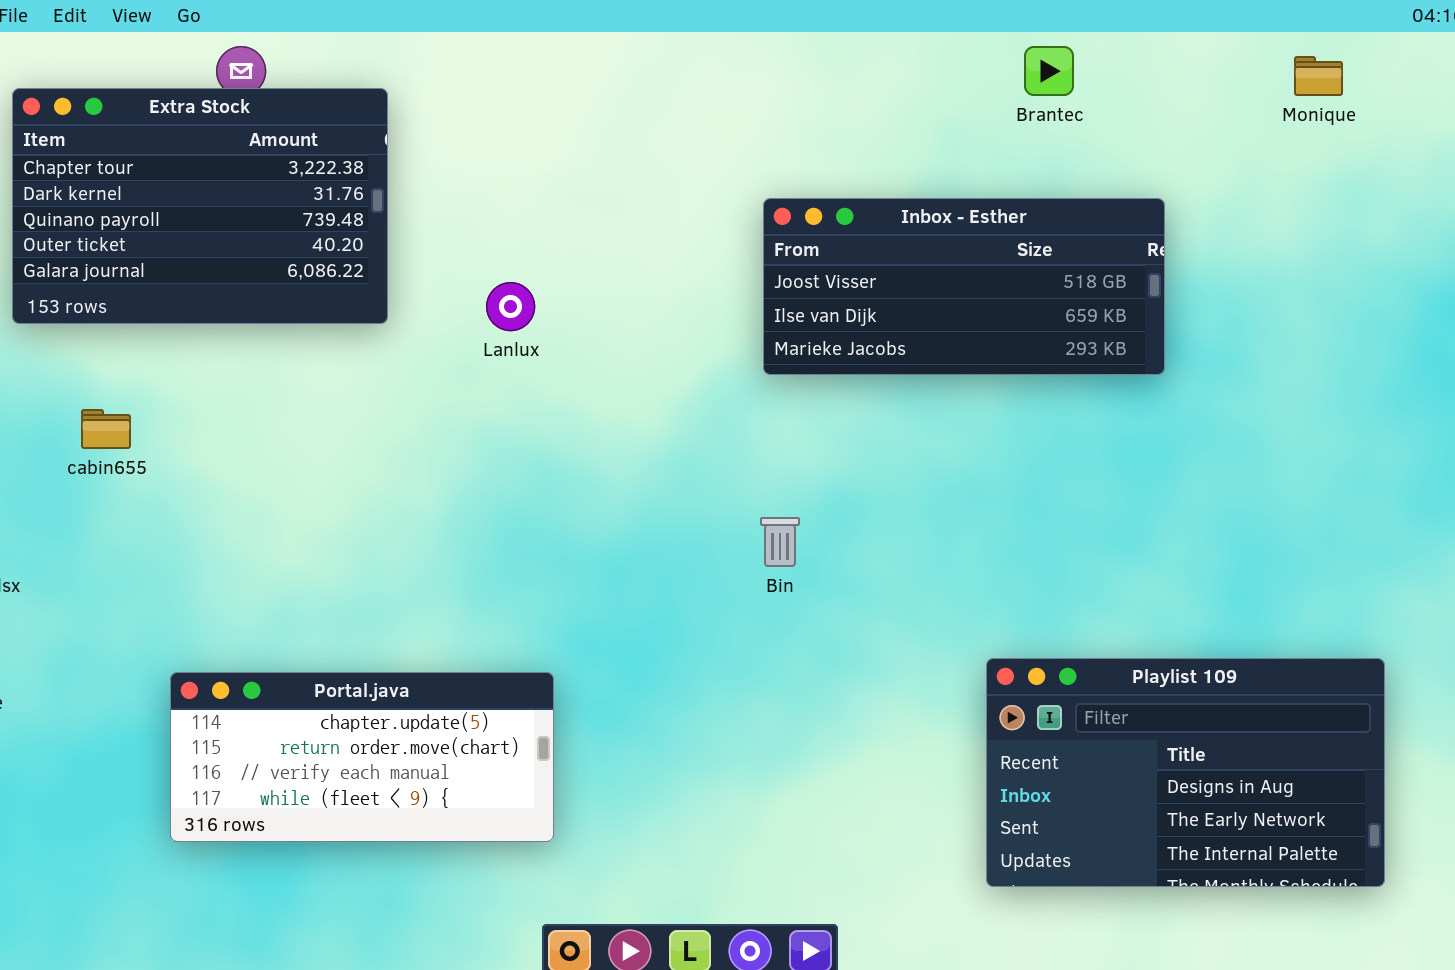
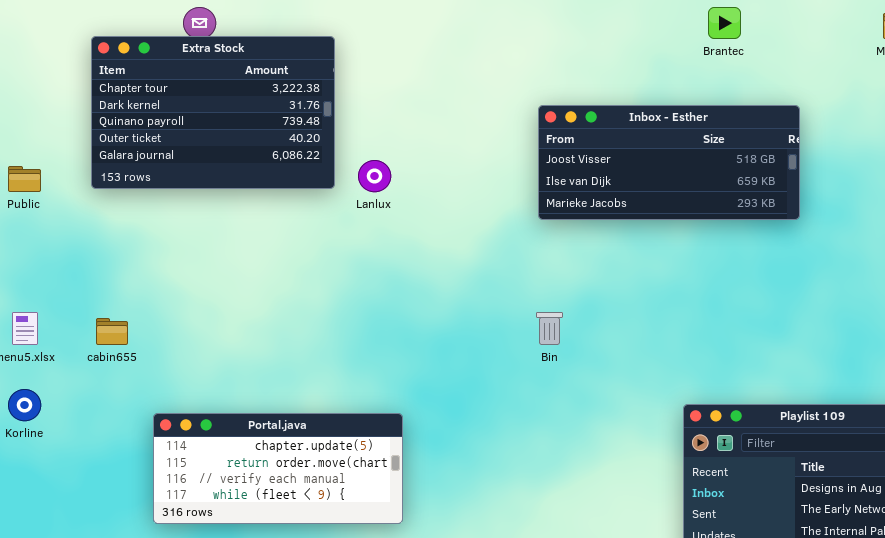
Extra Stock: [12,88,388,324] -> [91,36,335,189], moved
cabin655: [81,409,131,449] -> [96,318,128,345], moved

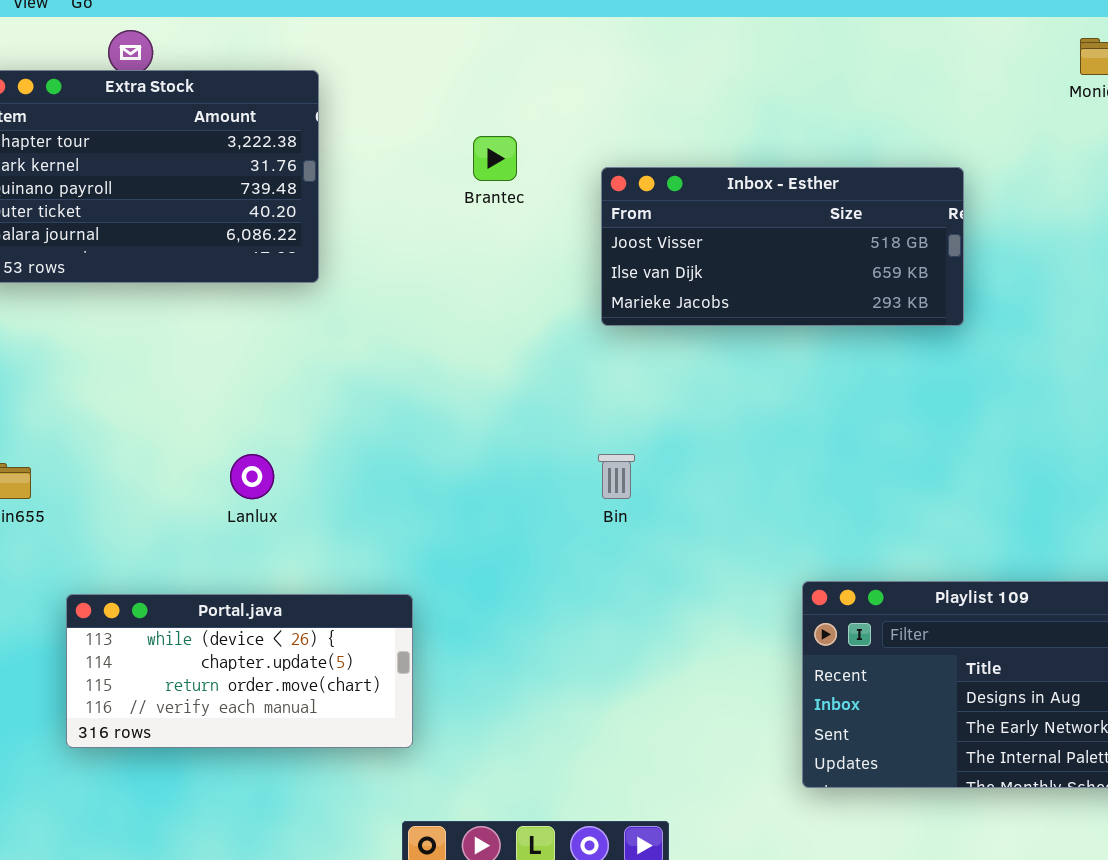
Brantec: [708,7,741,39] -> [473,136,517,181], moved
Lanlux: [358,160,391,192] -> [230,454,274,499], moved
Portal.java: [153,413,403,524] -> [66,594,413,748], scrolled up 1 row

